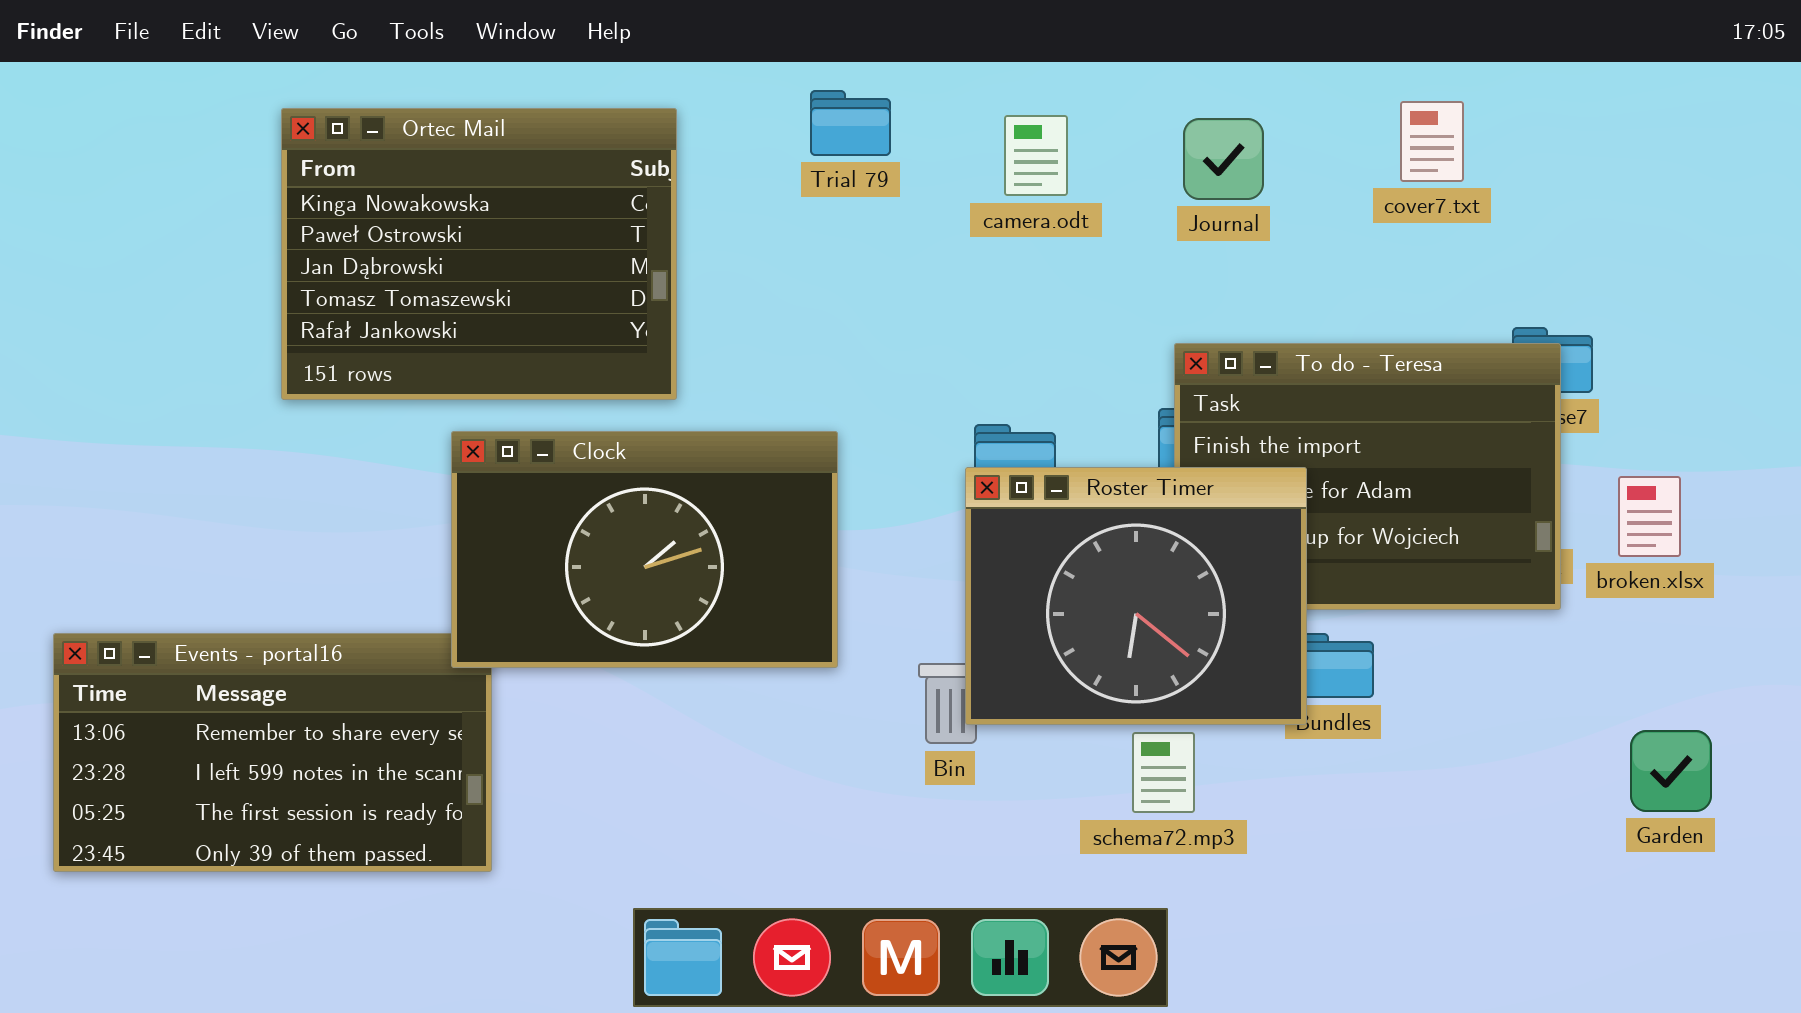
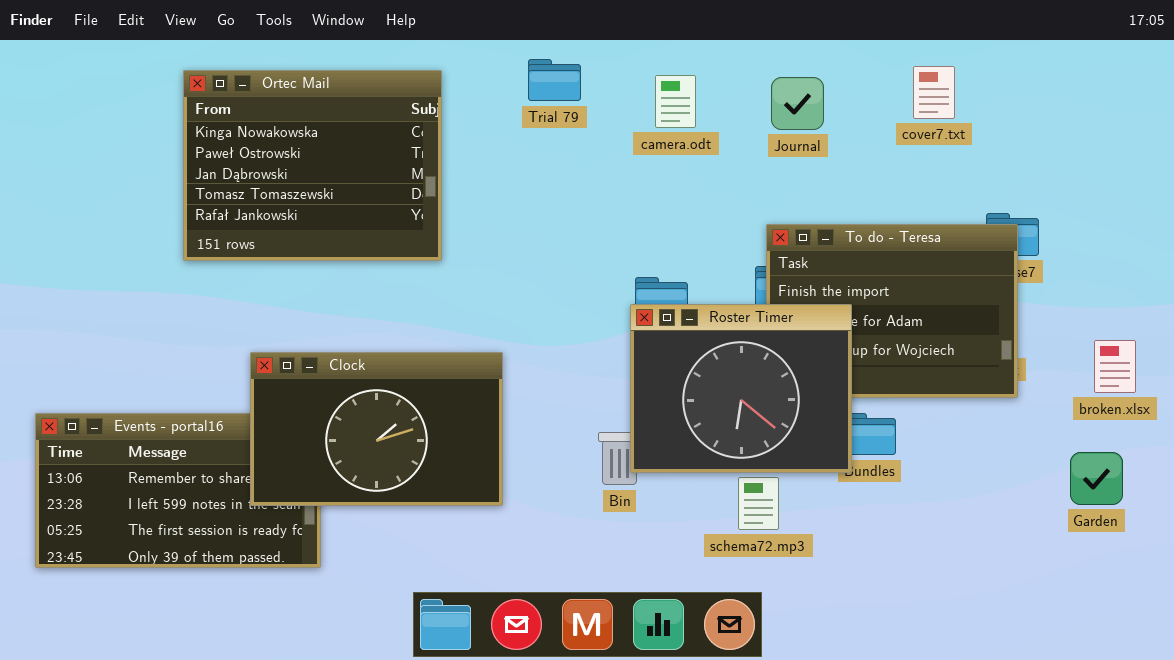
Clock: [451,431,838,668] -> [250,352,503,506], moved
broken.xlsx: [1618,476,1681,557] -> [1094,340,1136,393], moved
Garden: [1630,730,1712,812] -> [1070,452,1123,505], moved

